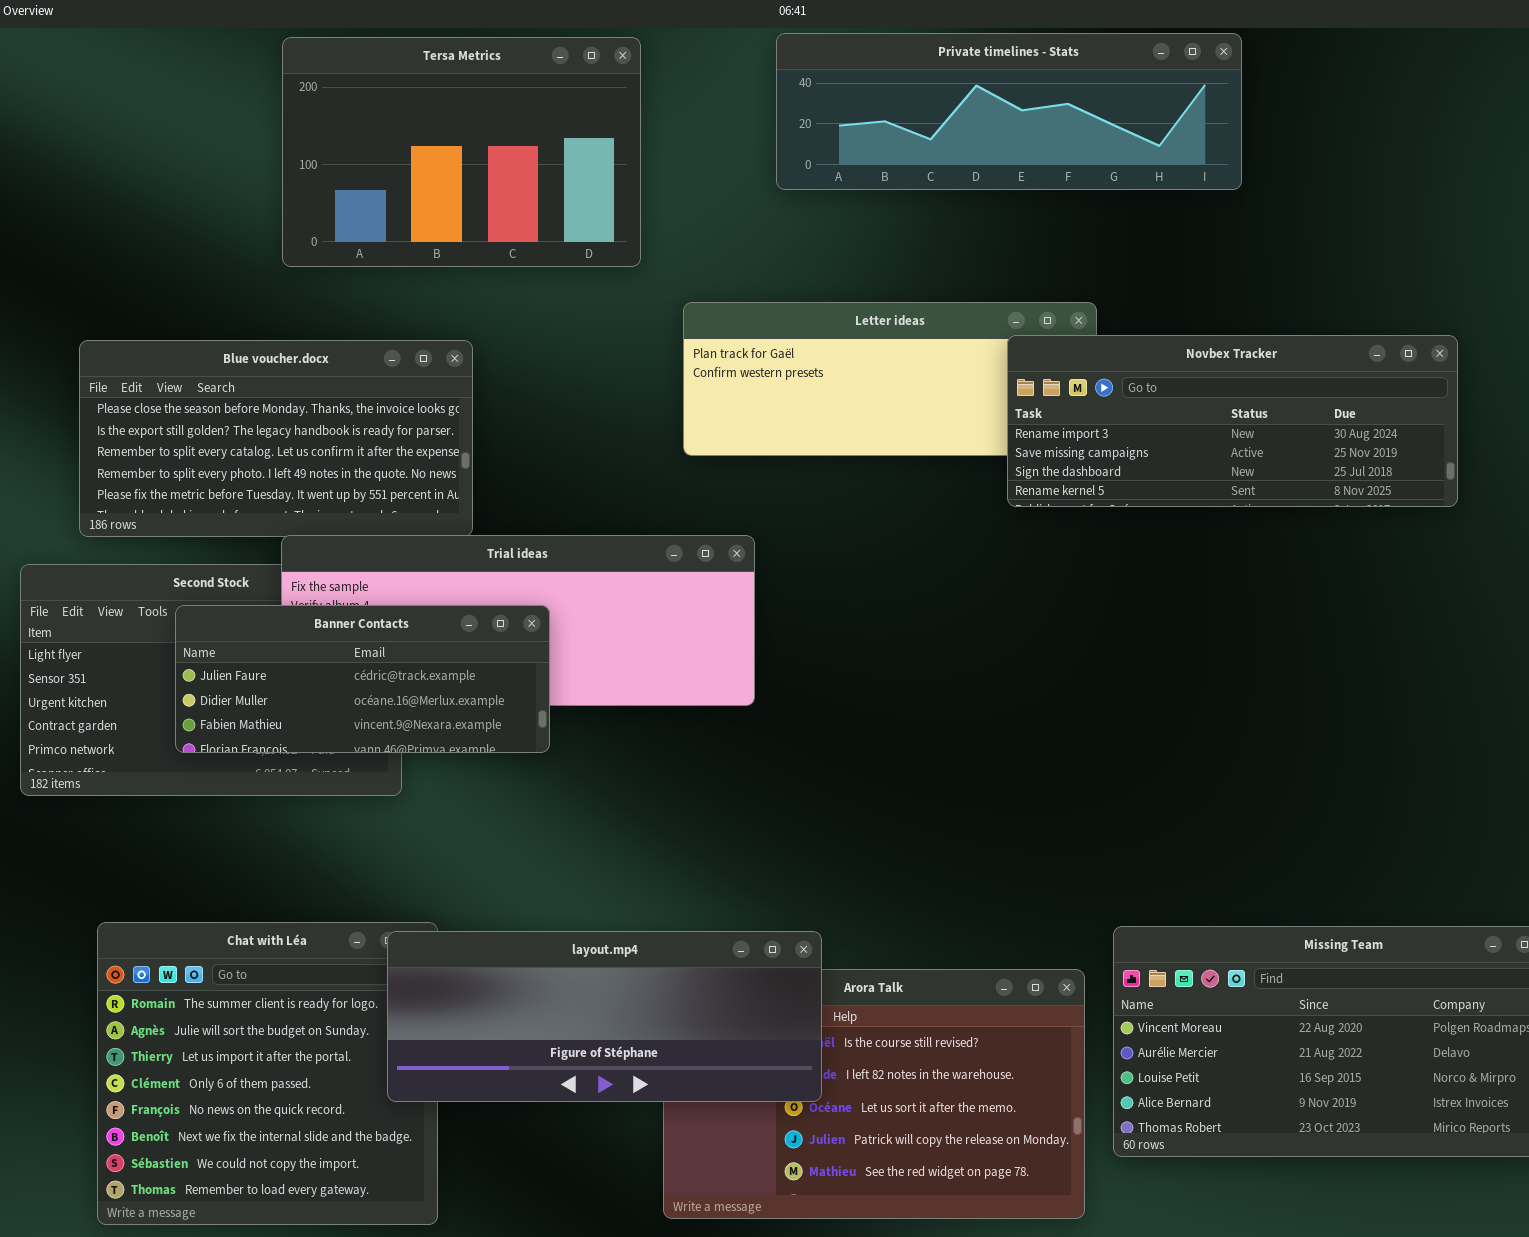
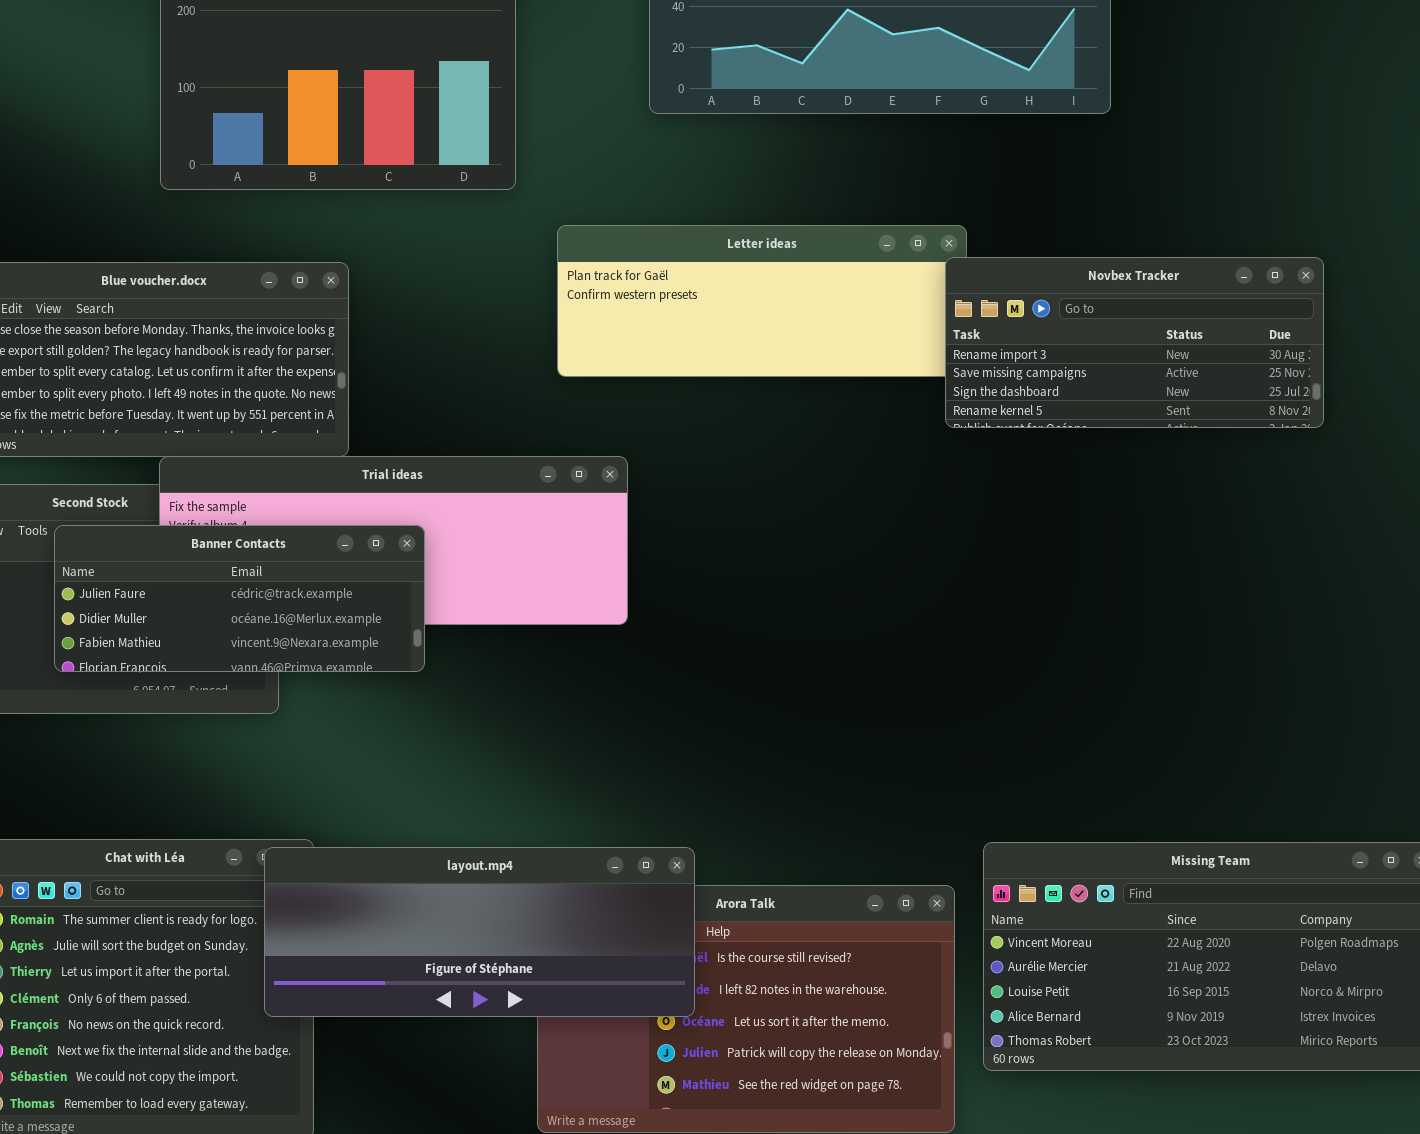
Novbex Tracker: [1007,335,1458,507] -> [945,257,1324,428], resized

